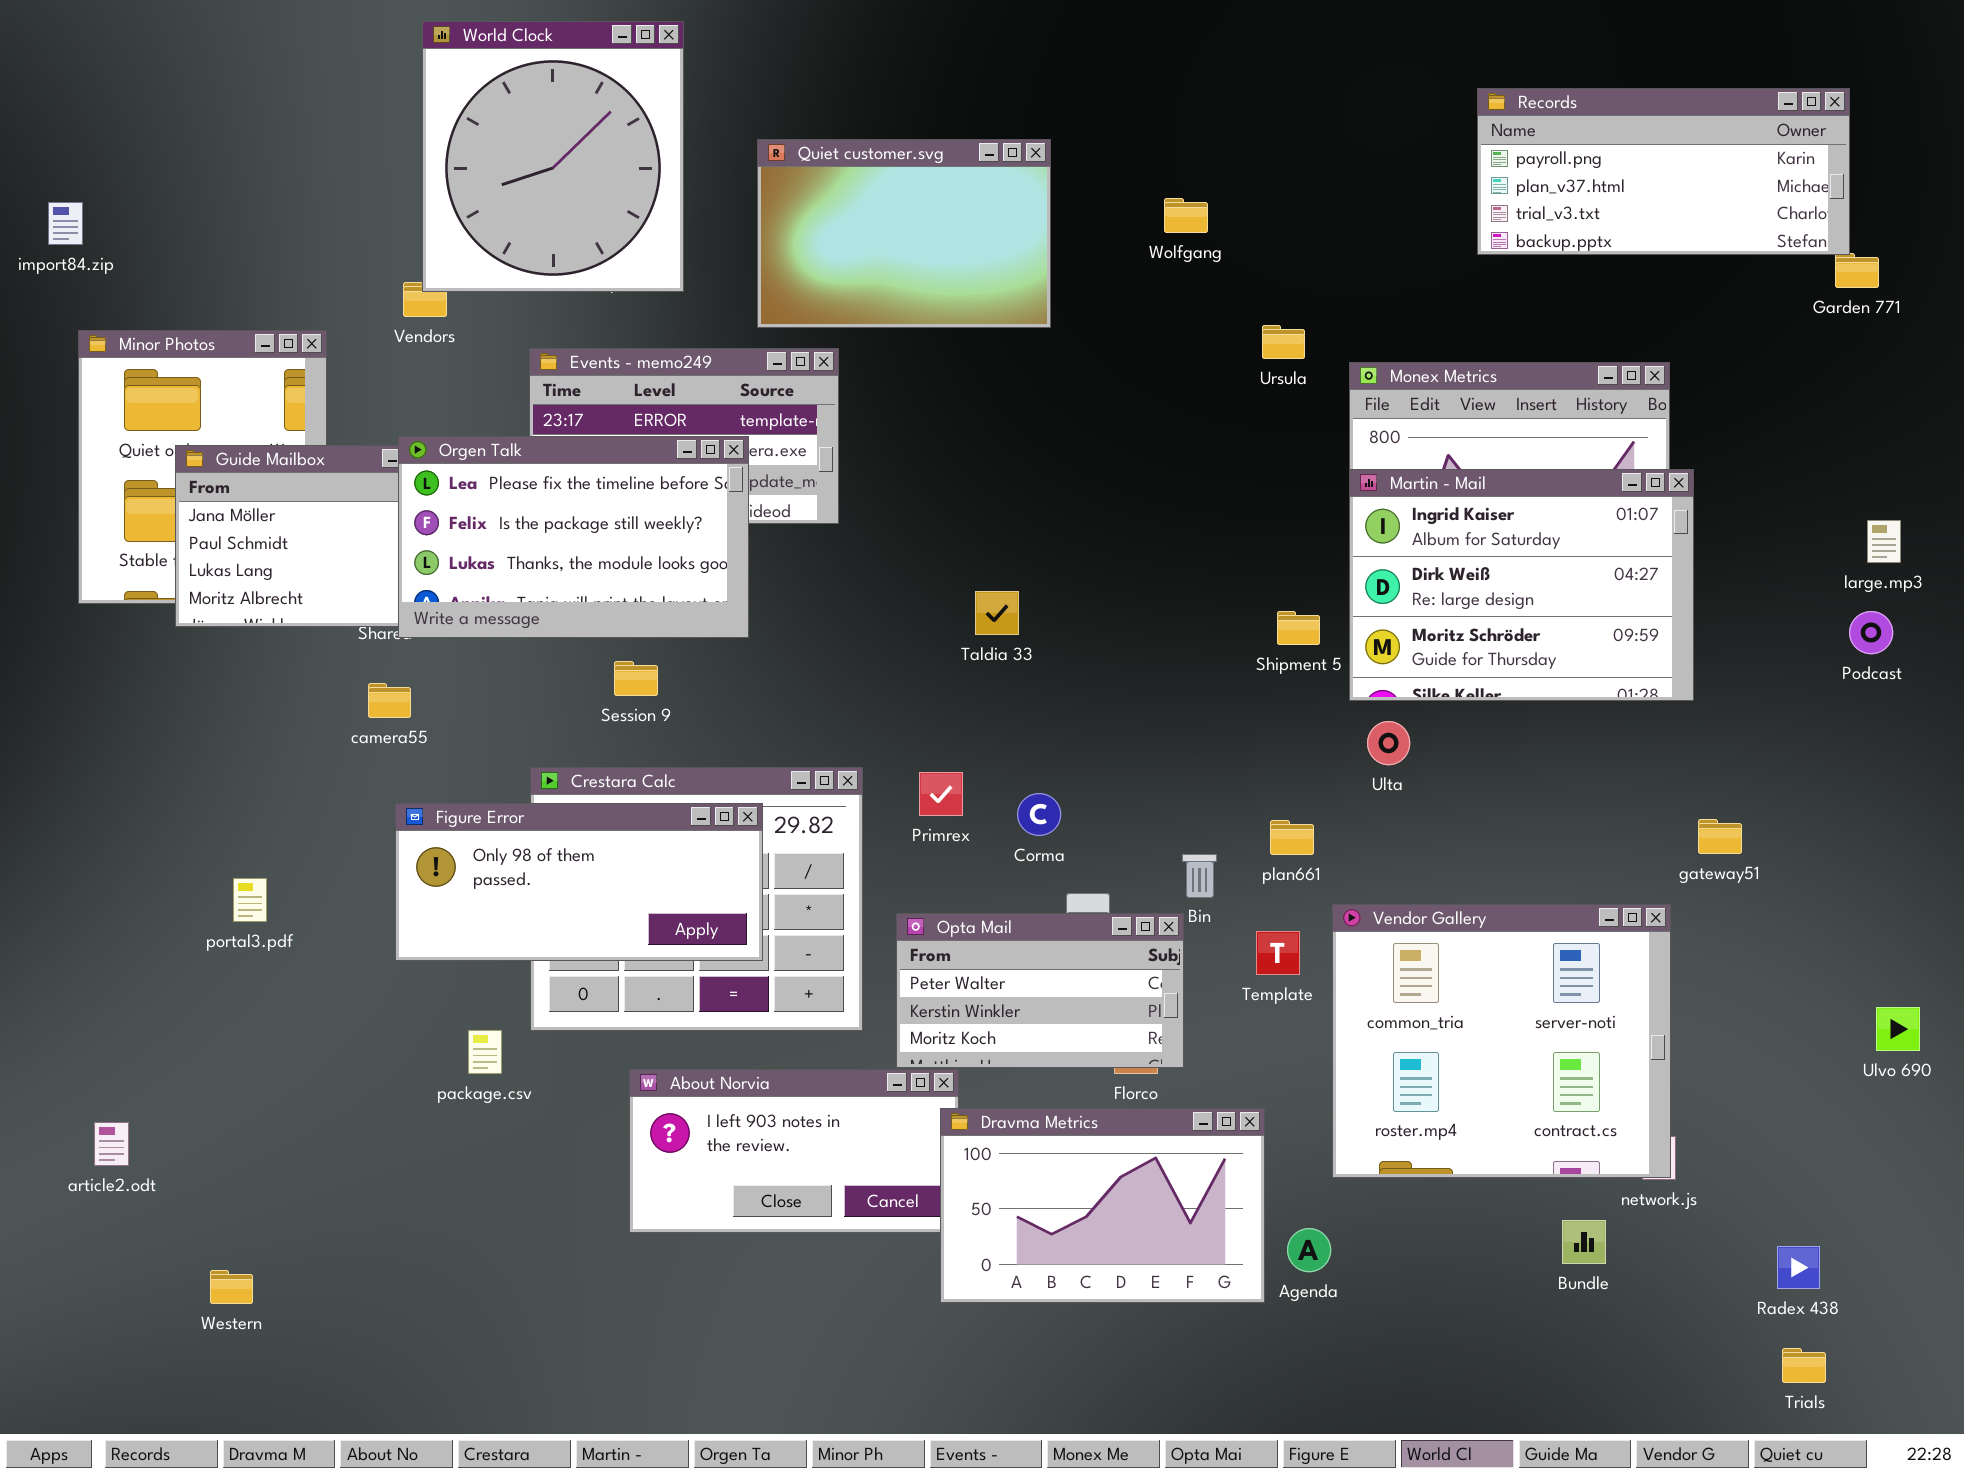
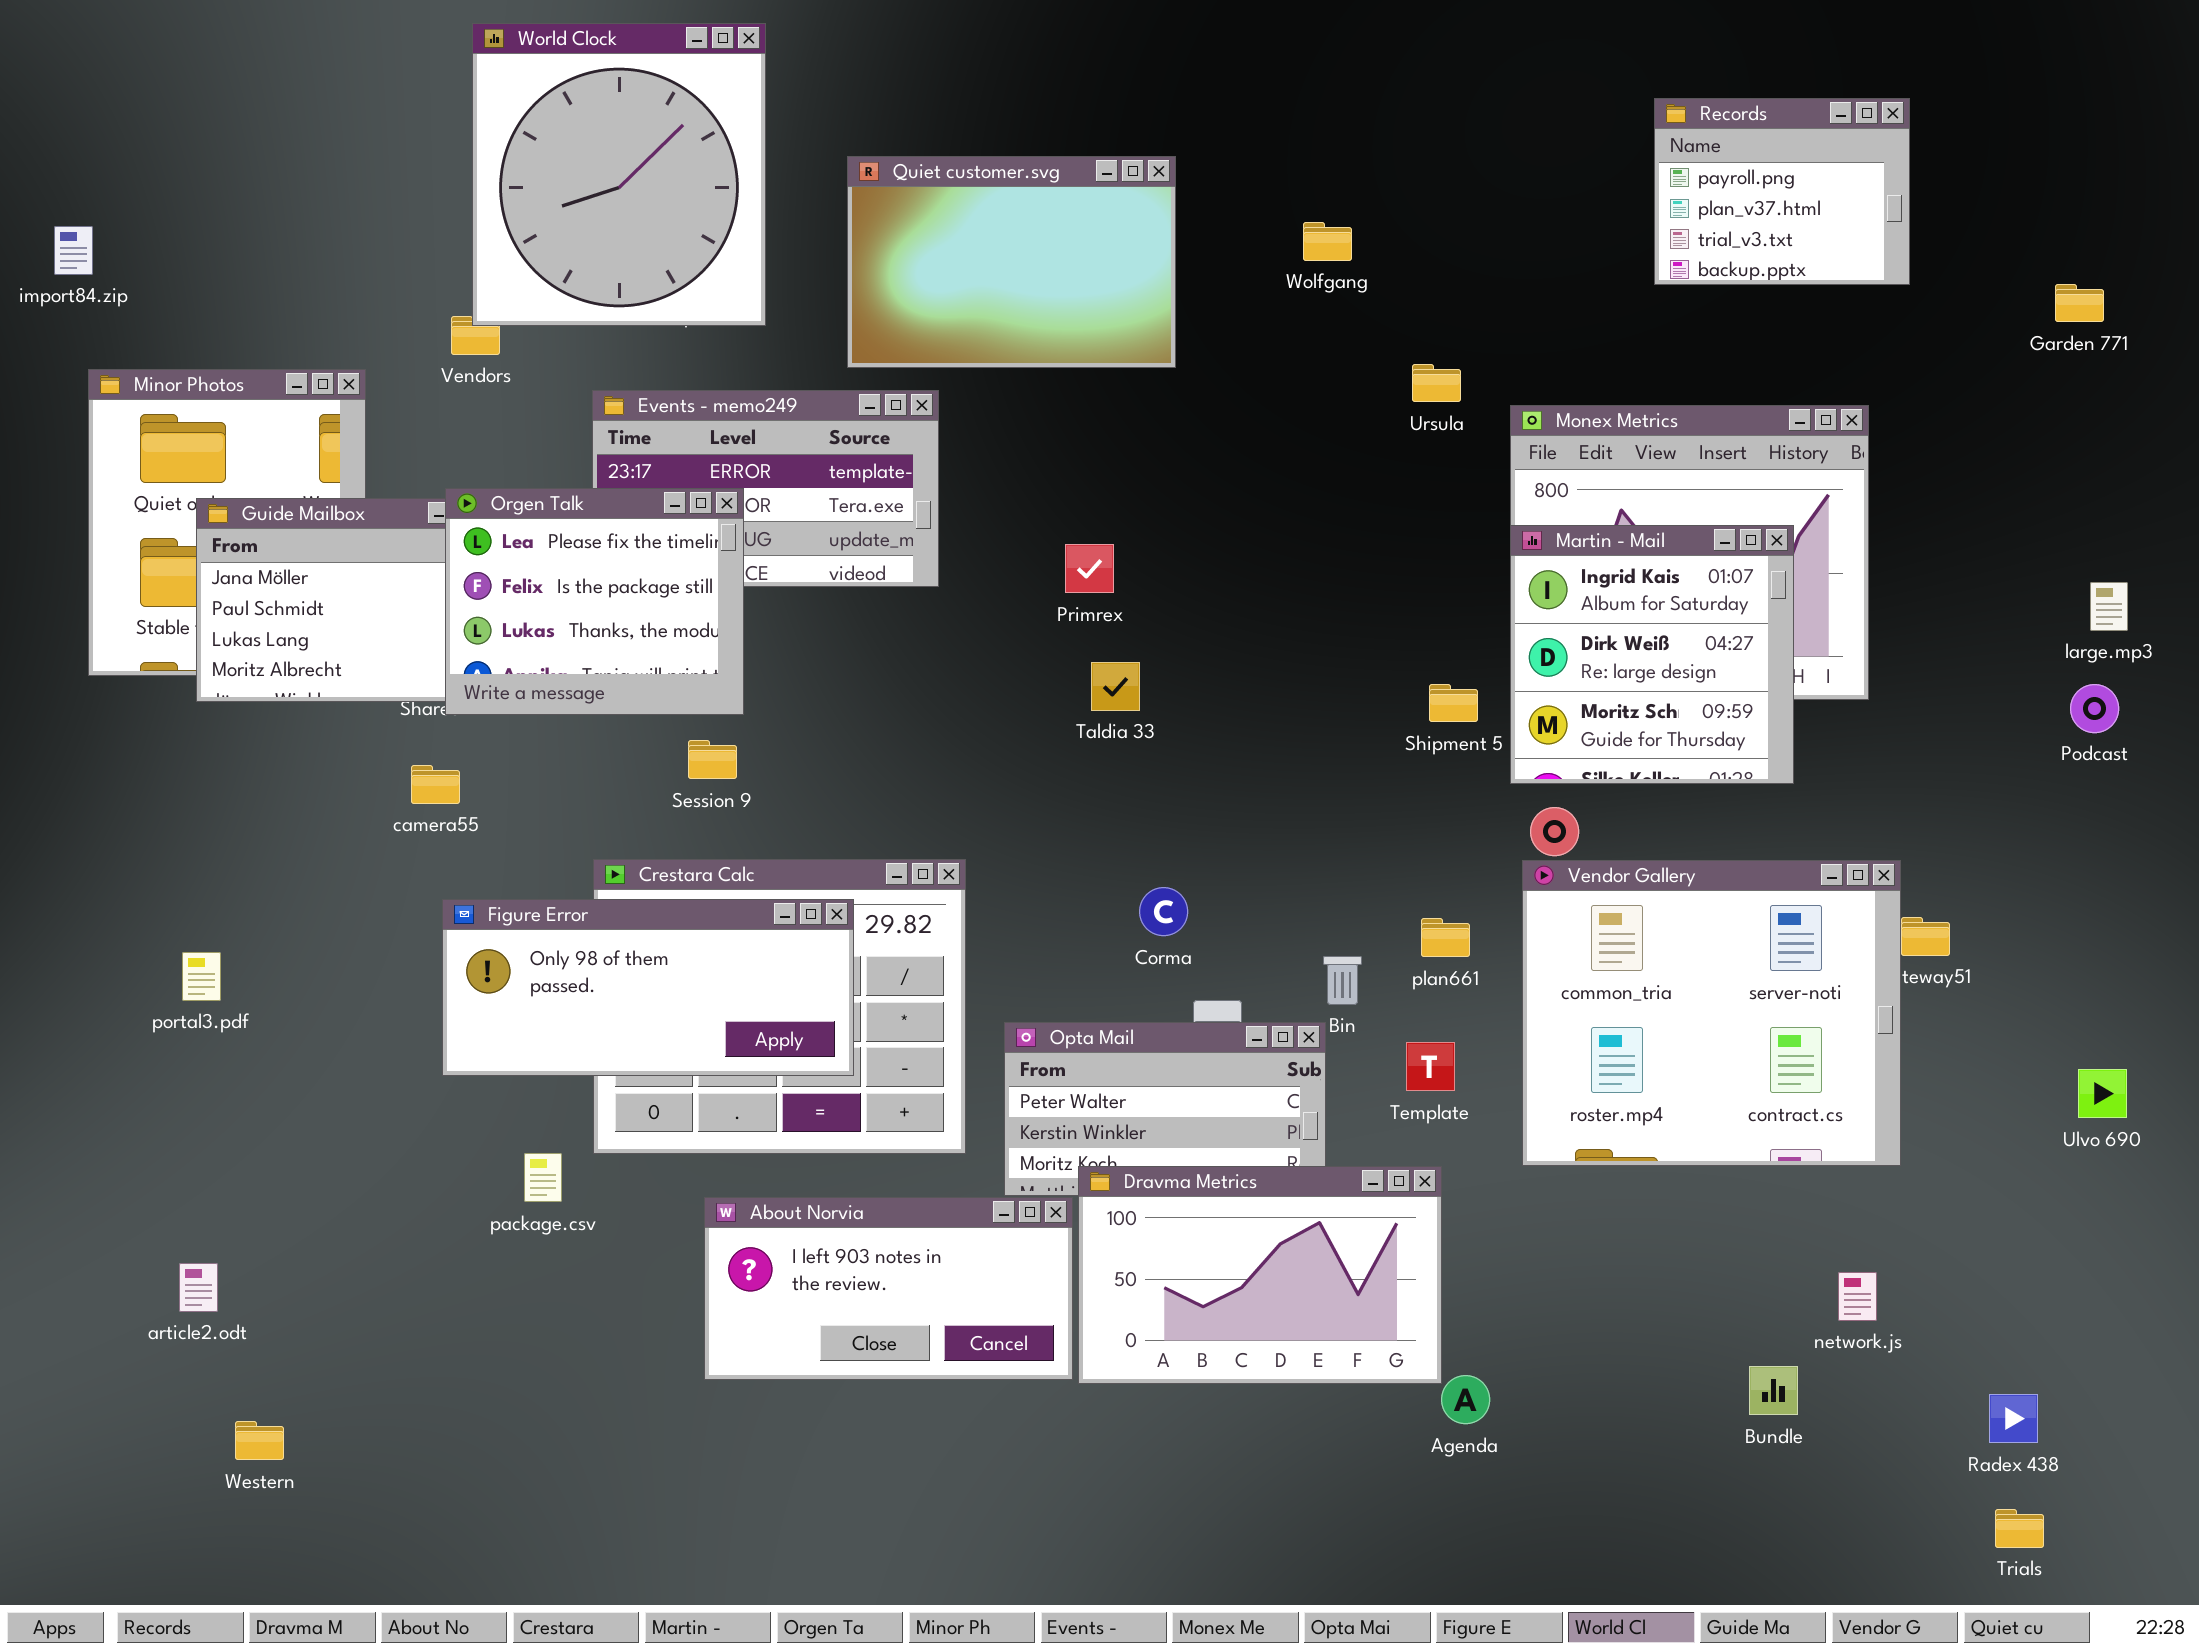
Records: [1477,88,1850,255] -> [1654,98,1910,285], resized
Orgen Talk: [398,436,749,638] -> [445,488,744,715], resized
Martin - Mail: [1349,469,1694,701] -> [1510,525,1794,784], resized
Primrex: [919,772,963,816] -> [1065,544,1114,593], moved
portal3.pdf: [233,878,267,922] -> [182,952,221,1001], moved
Vendor Gallery: [1332,904,1671,1178] -> [1522,860,1901,1166], moved
Ulvo 690: [1876,1007,1920,1051] -> [2078,1069,2127,1118], moved
Dravma Metrics: [940,1108,1265,1303] -> [1078,1166,1442,1384], moved
article2.odt: [94,1122,129,1166] -> [179,1263,218,1312], moved

